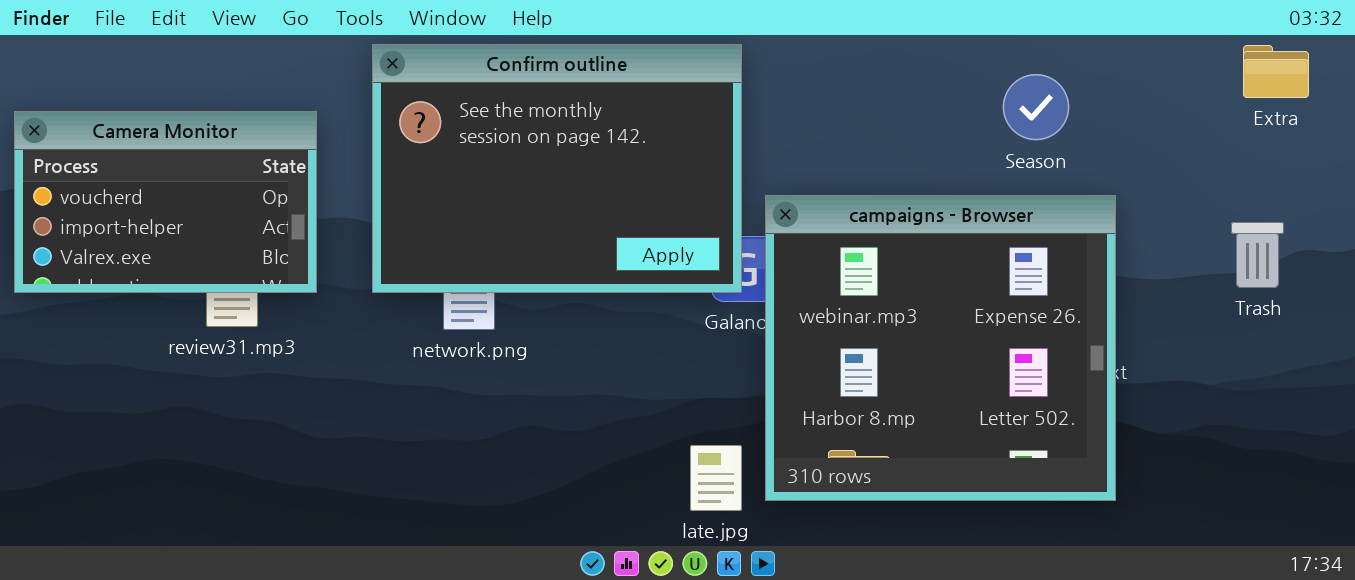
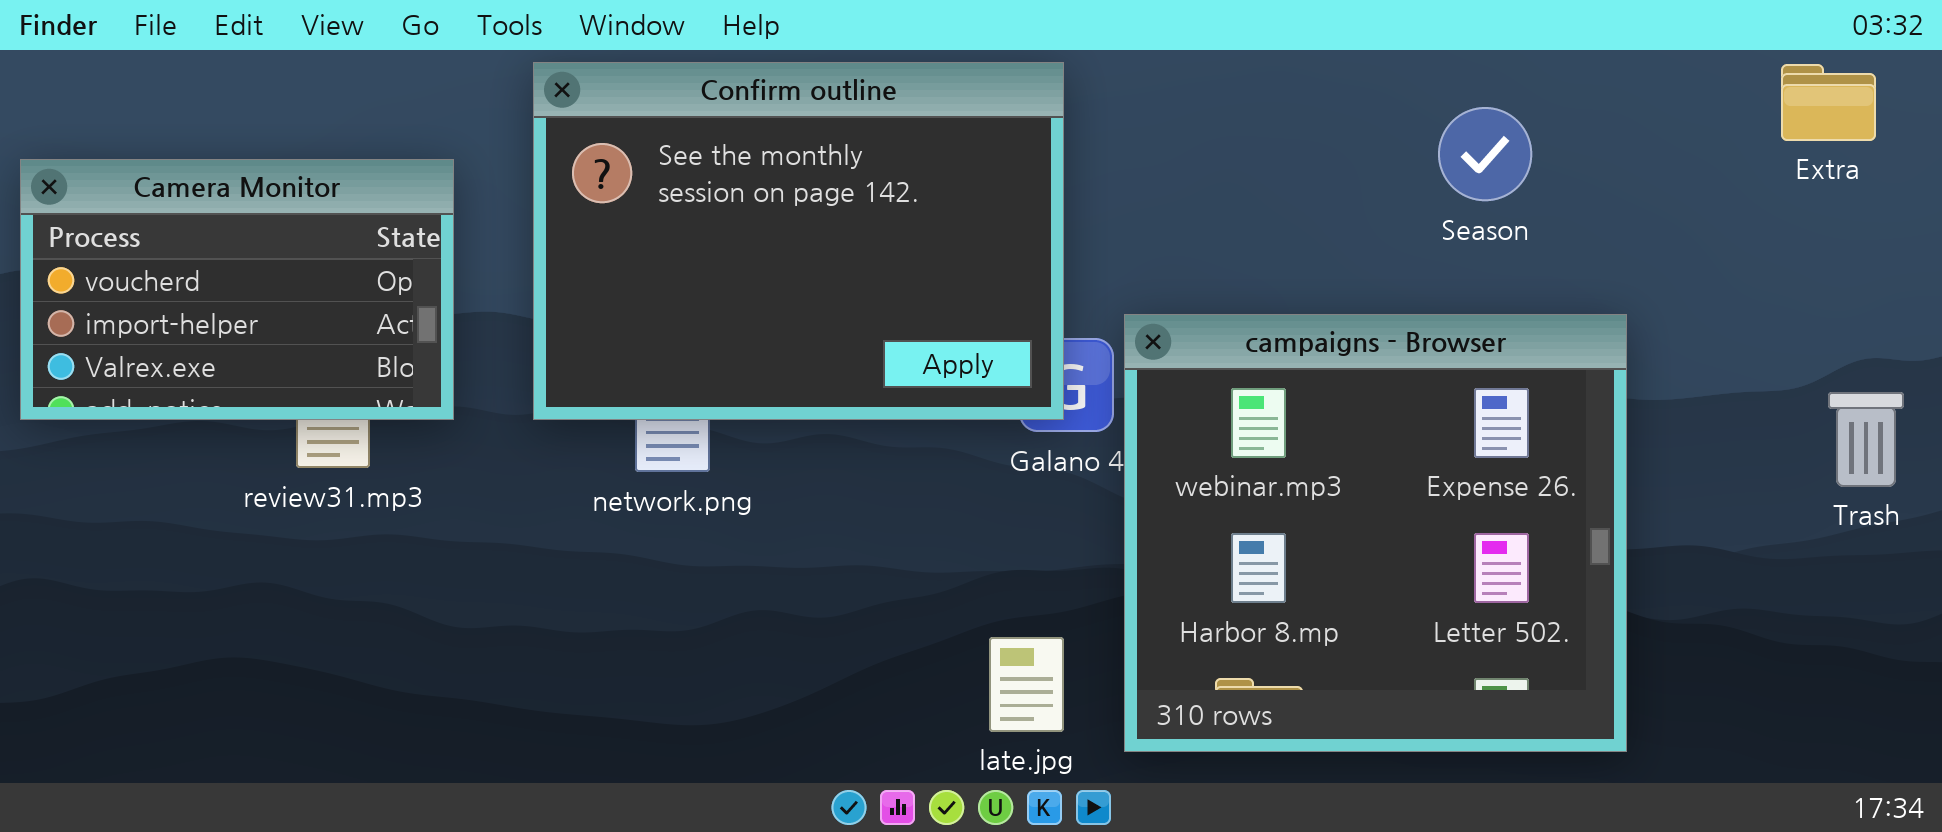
campaigns - Browser: [765,195,1116,501] -> [1124,314,1627,752], moved
Trash: [1231,222,1284,288] -> [1828,392,1904,487], moved

